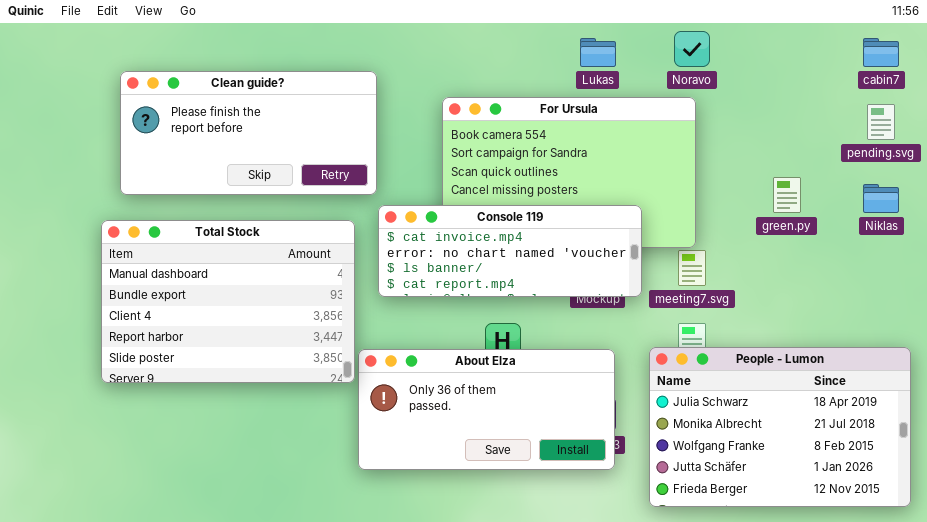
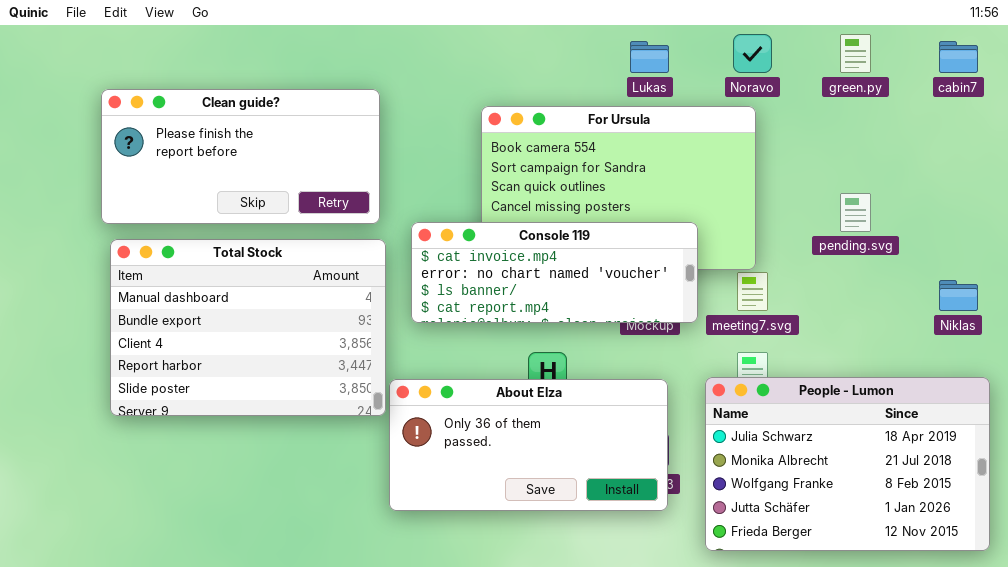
Clean guide?: [120,71,377,195] -> [101,89,380,224], moved
pending.svg: [867,104,895,140] -> [840,193,871,232], moved
green.py: [773,177,801,213] -> [840,34,871,73], moved
Niklas: [863,184,899,213] -> [939,280,978,311], moved

